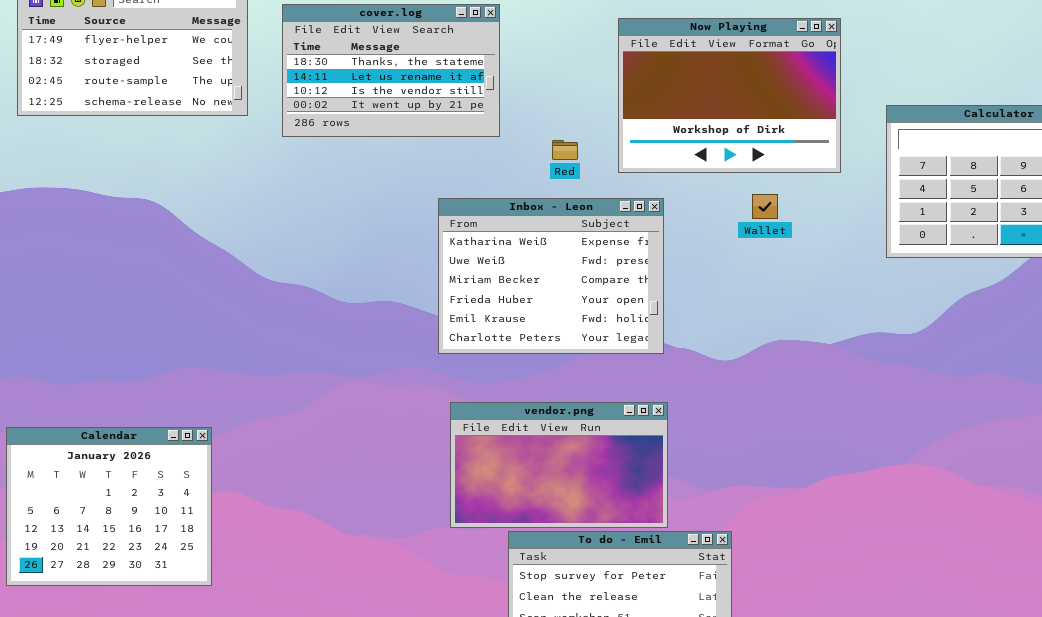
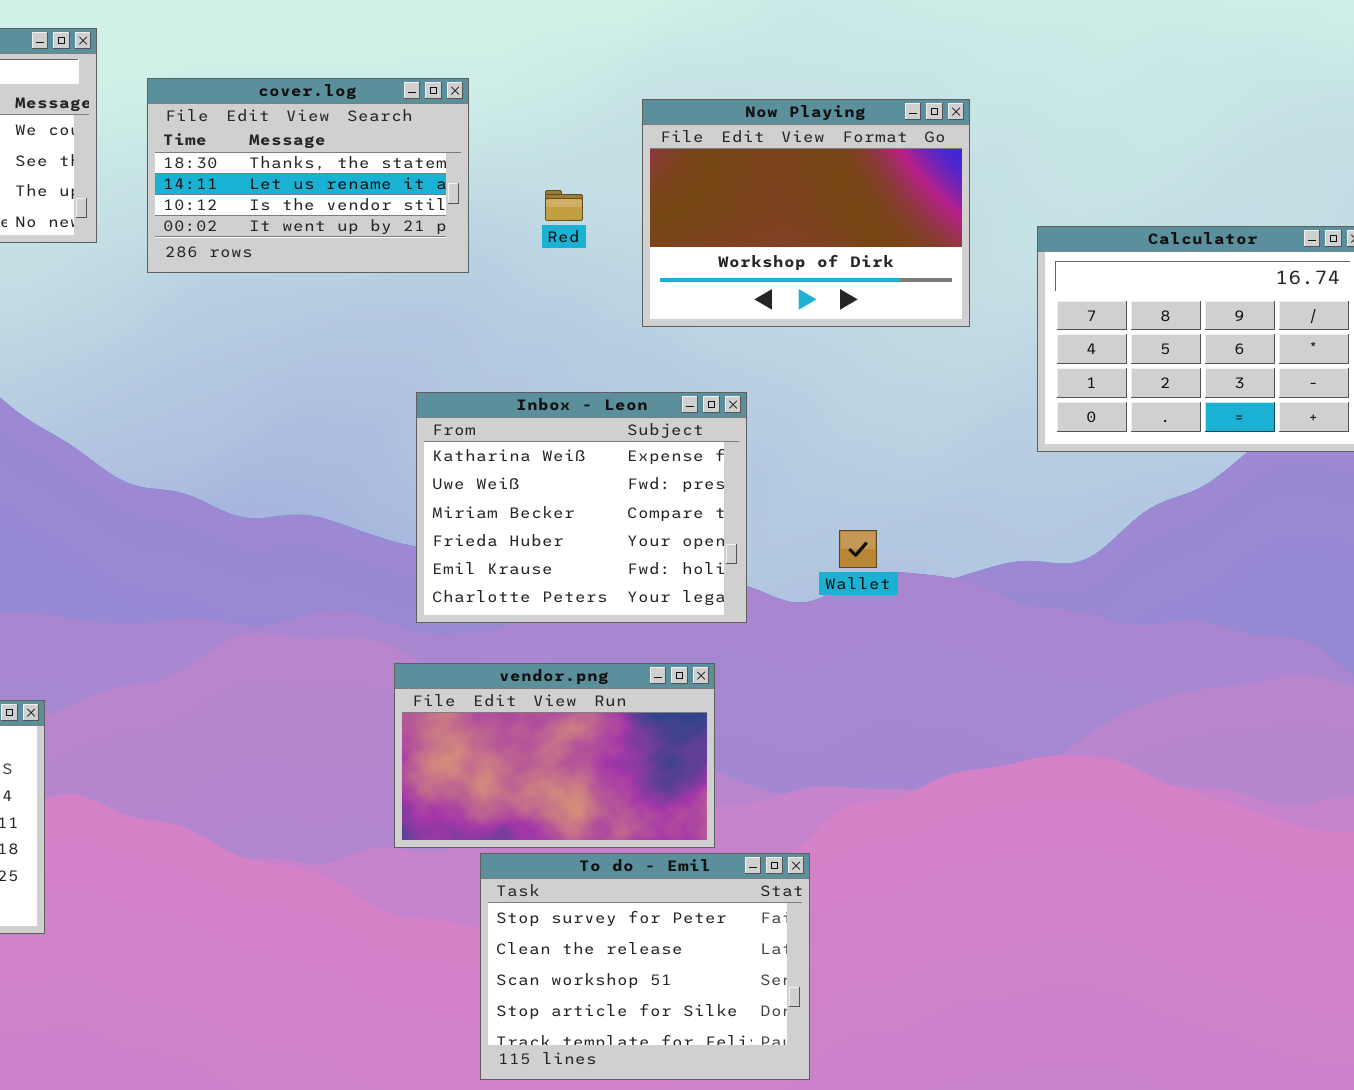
Red: [552,140,578,160] -> [545,190,583,221], moved
Wallet: [752,194,778,219] -> [839,530,877,568], moved
Inbox - Leon: [438,198,664,354] -> [416,392,747,623], moved

